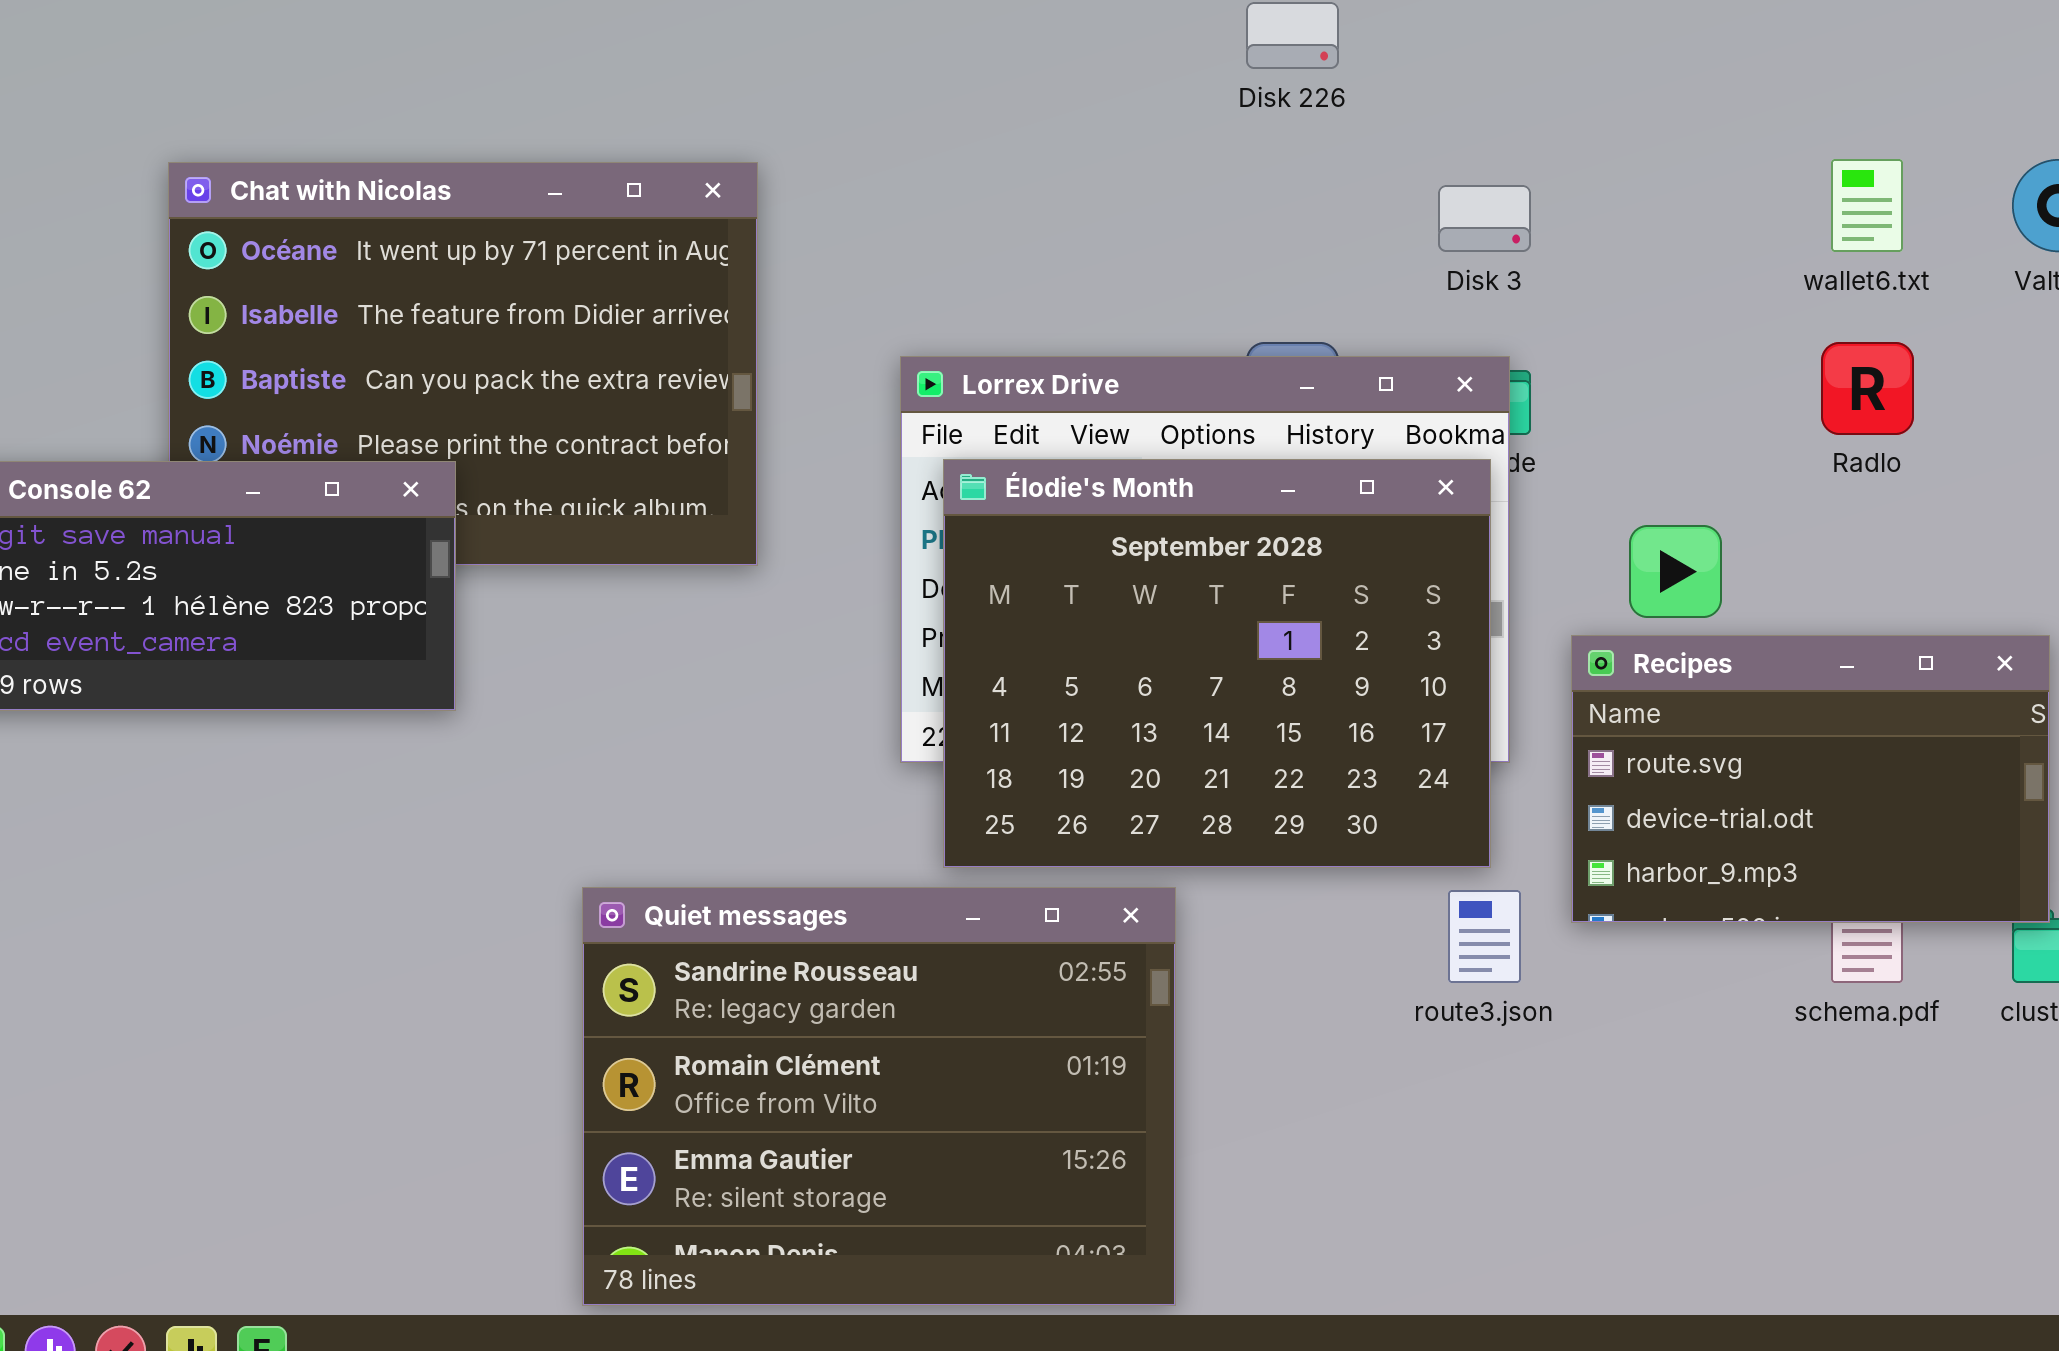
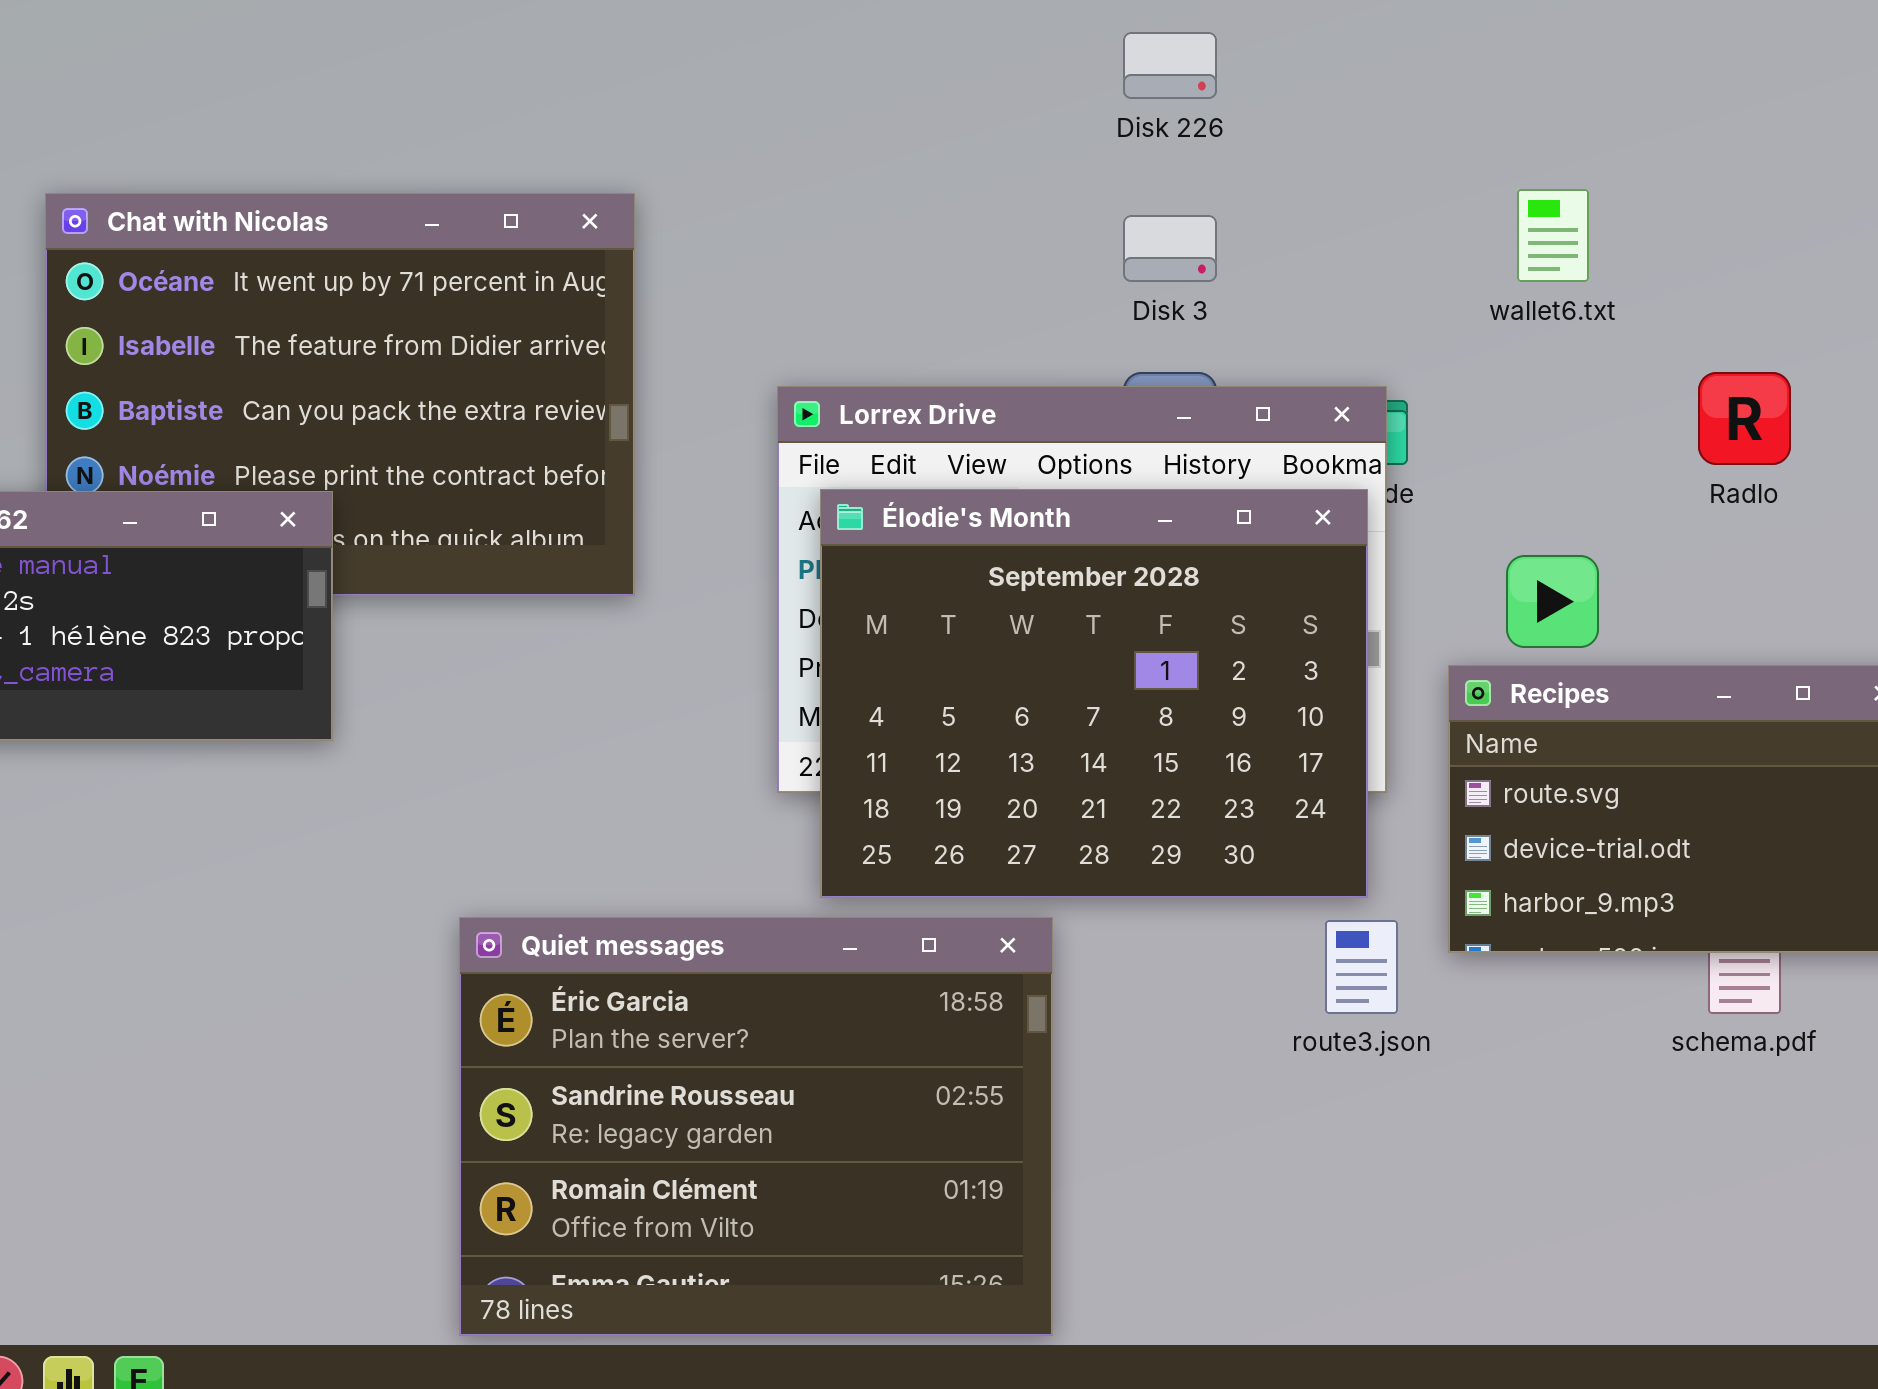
wallet6.txt: [1831,159,1903,252] -> [1517,189,1589,282], moved
Disk 3: [1438,185,1531,252] -> [1123,215,1217,282], moved
Quiet messages: [582,887,1176,1306] -> [459,917,1053,1336], scrolled up 1 row

